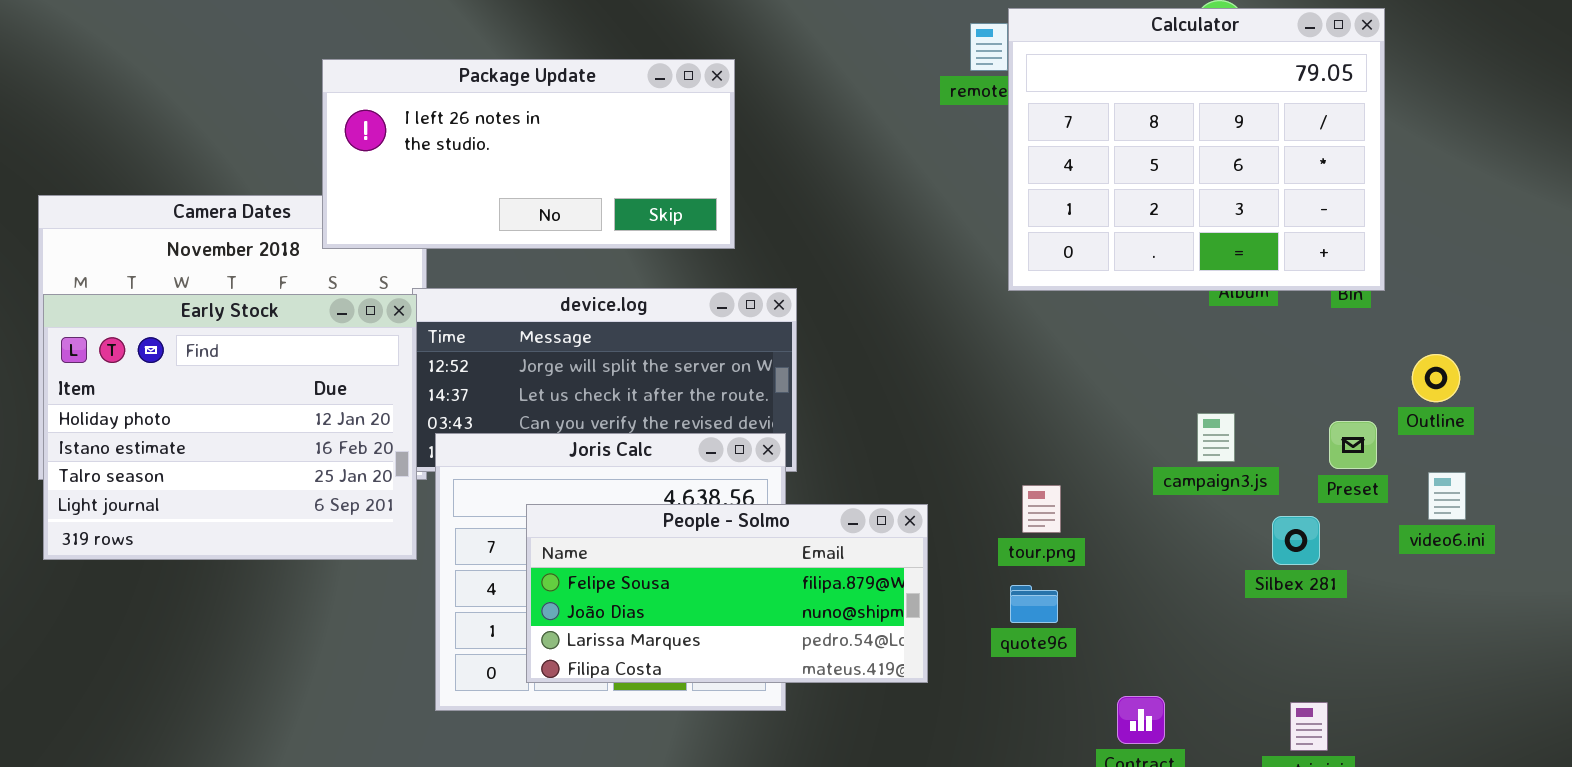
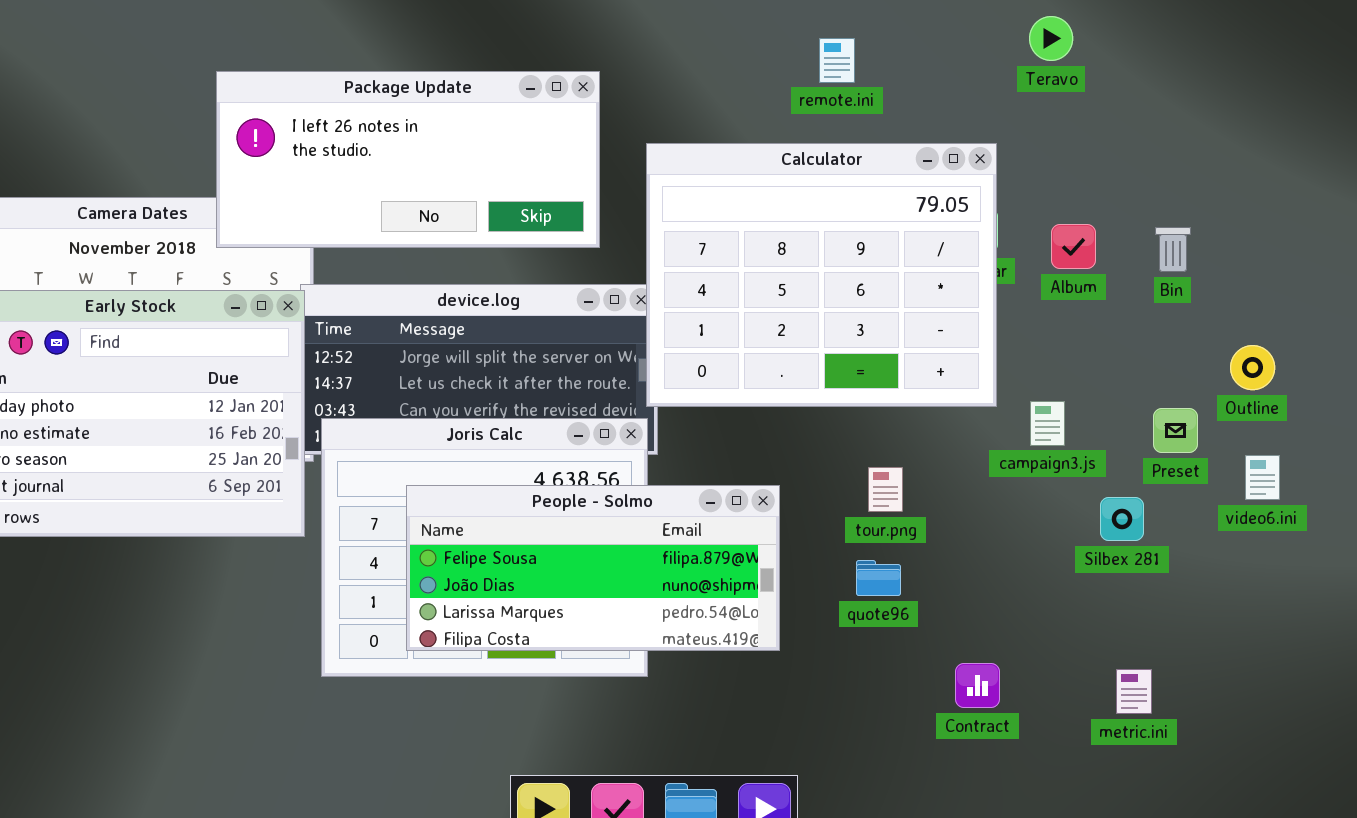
Calculator: [1008,8,1385,291] -> [646,143,997,407], moved

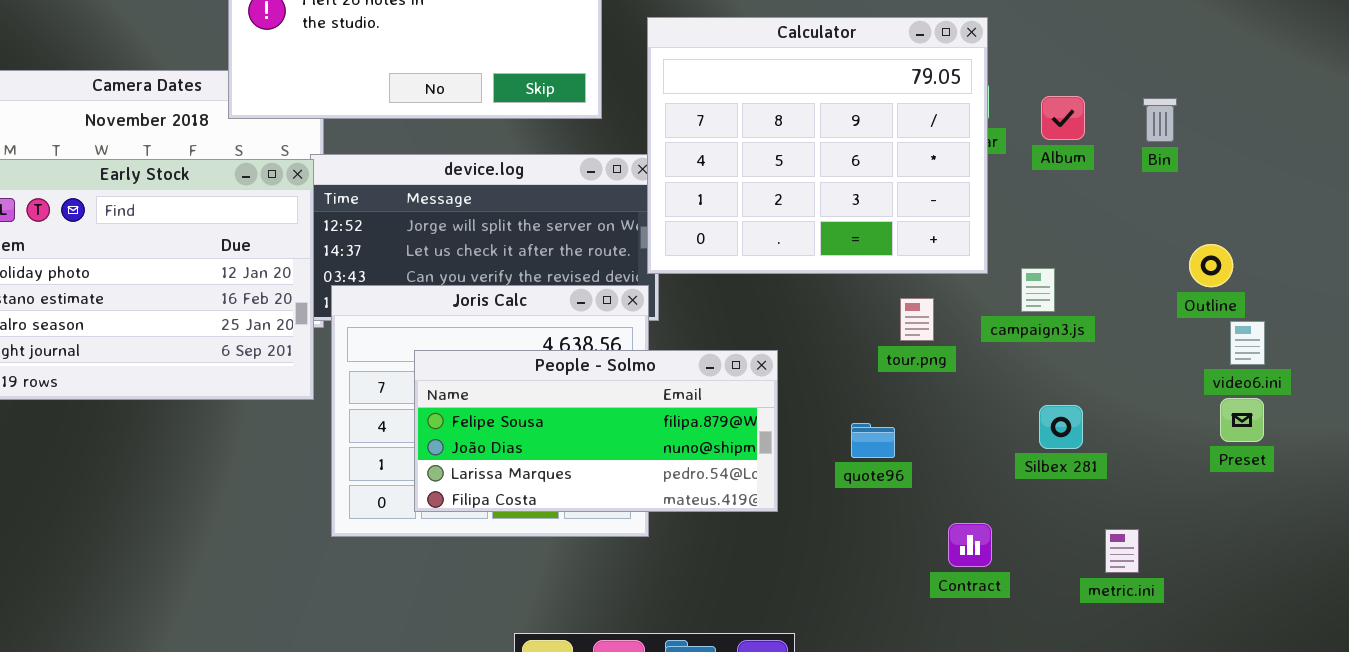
Outline: [1230,345,1275,390] -> [1189,244,1233,287], moved
Preset: [1153,408,1198,453] -> [1220,398,1264,442], moved
tour.png: [868,467,903,512] -> [900,298,934,341], moved
Silbex 281: [1100,497,1144,541] -> [1039,405,1083,449], moved

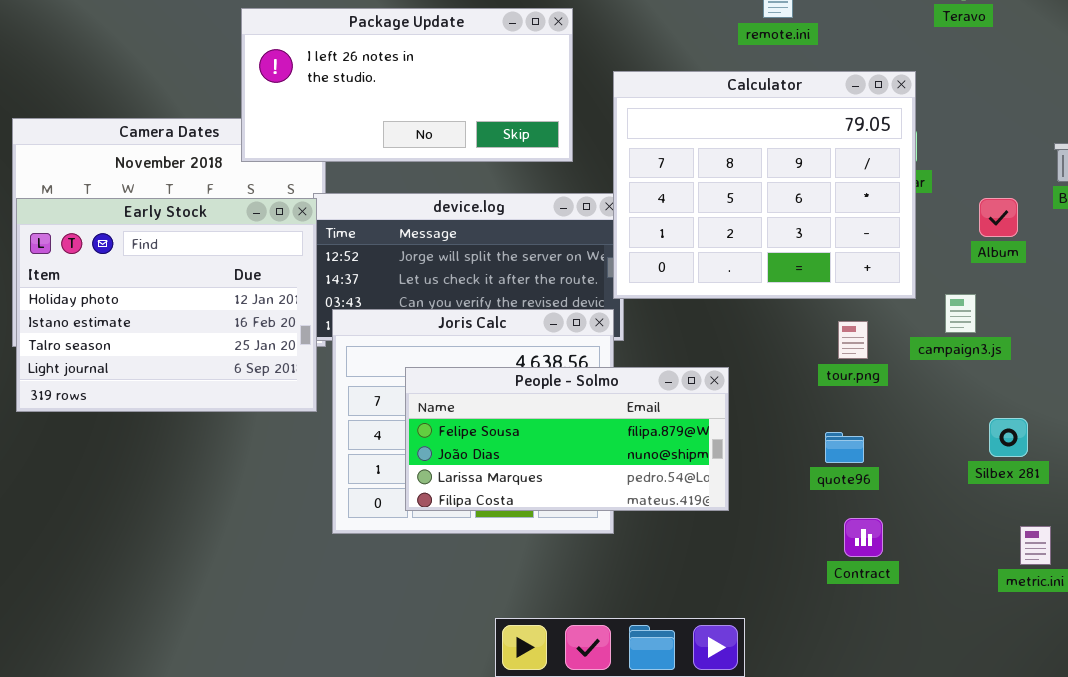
Album: [1041,96,1085,140] -> [979,198,1018,237], moved
Silbex 281: [1039,405,1083,449] -> [989,418,1028,457], moved
quote96: [851,423,895,458] -> [825,432,864,463], moved
Contract: [948,523,992,567] -> [844,518,883,557], moved

